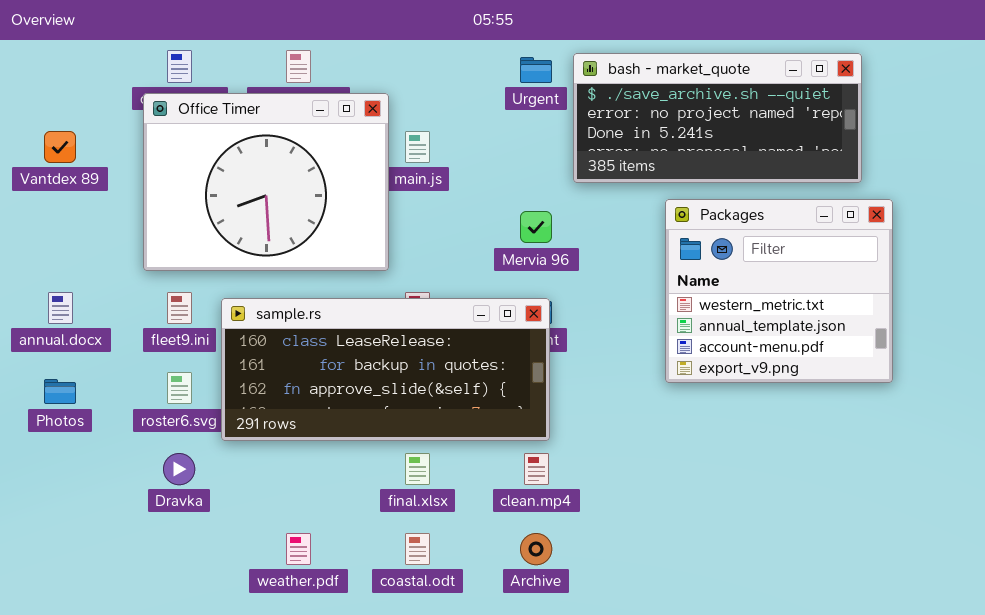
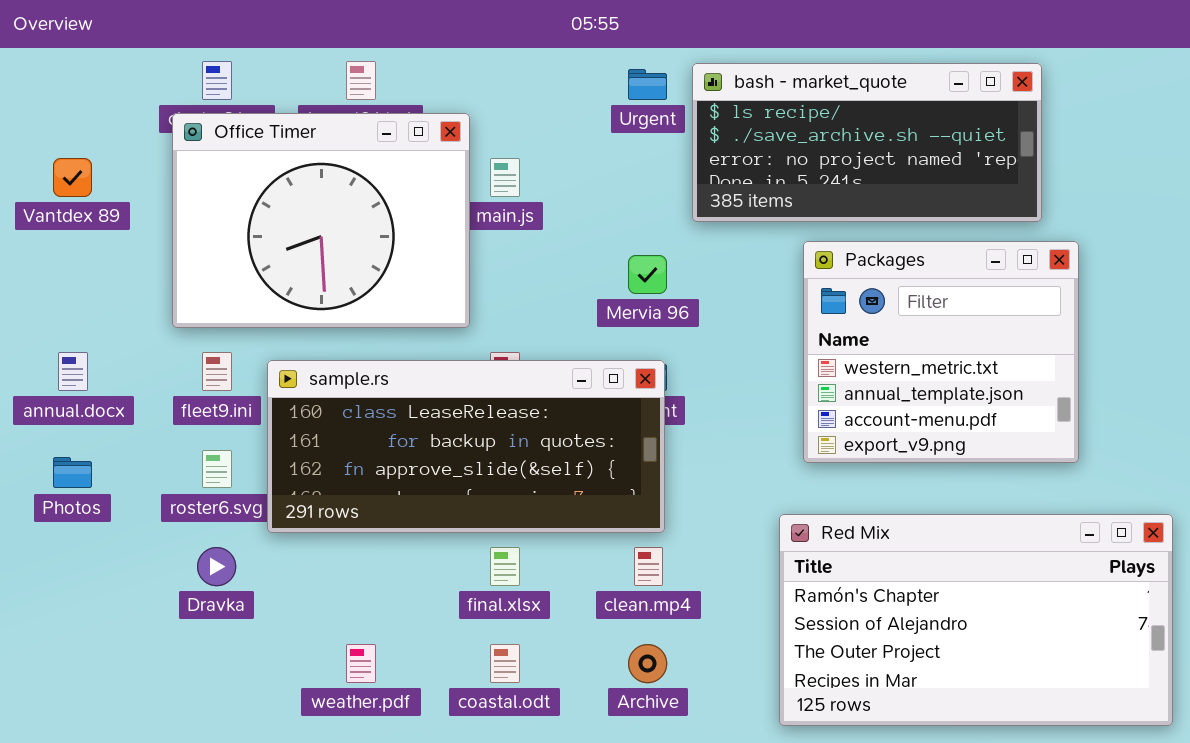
bash - market_quote: [573,53,862,183] -> [692,63,1042,222], scrolled up 1 row
Red Mix: none -> [779,514,1173,726], opened

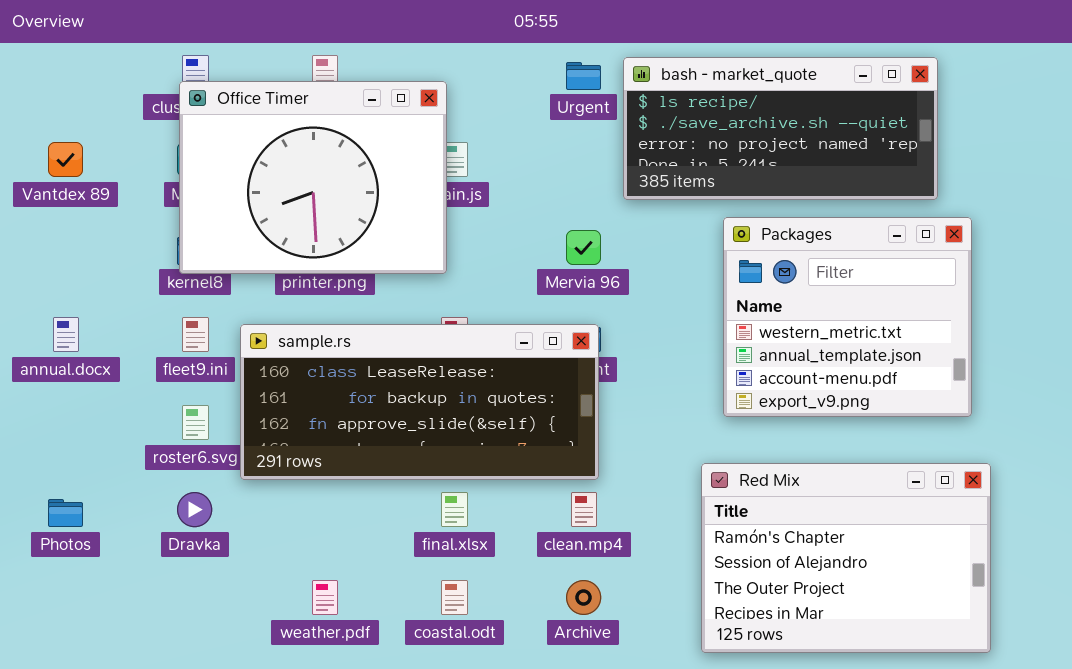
Office Timer: [172,113,470,328] -> [179,81,447,274], moved
Photos: [53,457,92,488] -> [48,499,83,527], moved
Red Mix: [779,514,1173,726] -> [701,463,991,653], resized

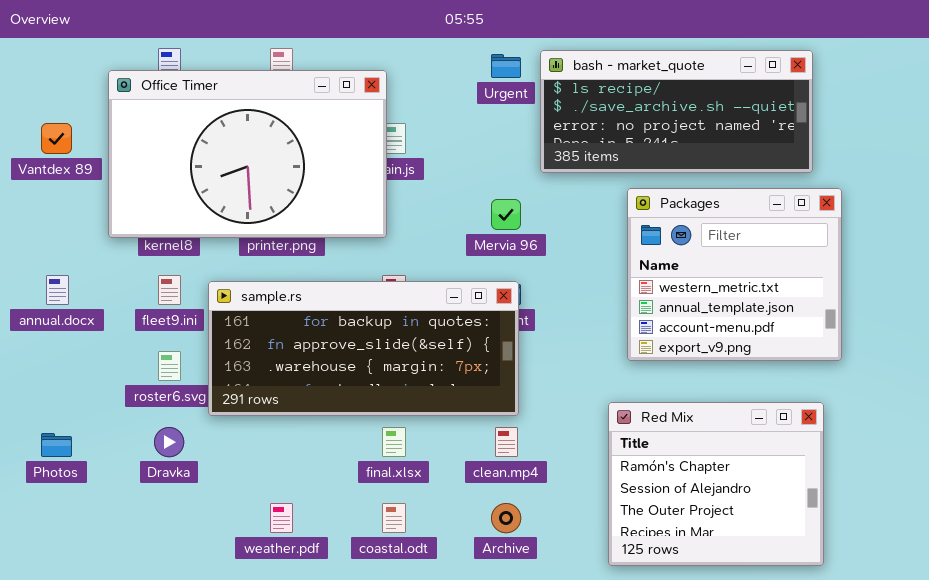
Office Timer: [179,81,447,274] -> [108,70,387,238], resized
sample.rs: [240,324,599,480] -> [208,281,519,416], scrolled down 1 row
Red Mix: [701,463,991,653] -> [608,402,824,566], resized

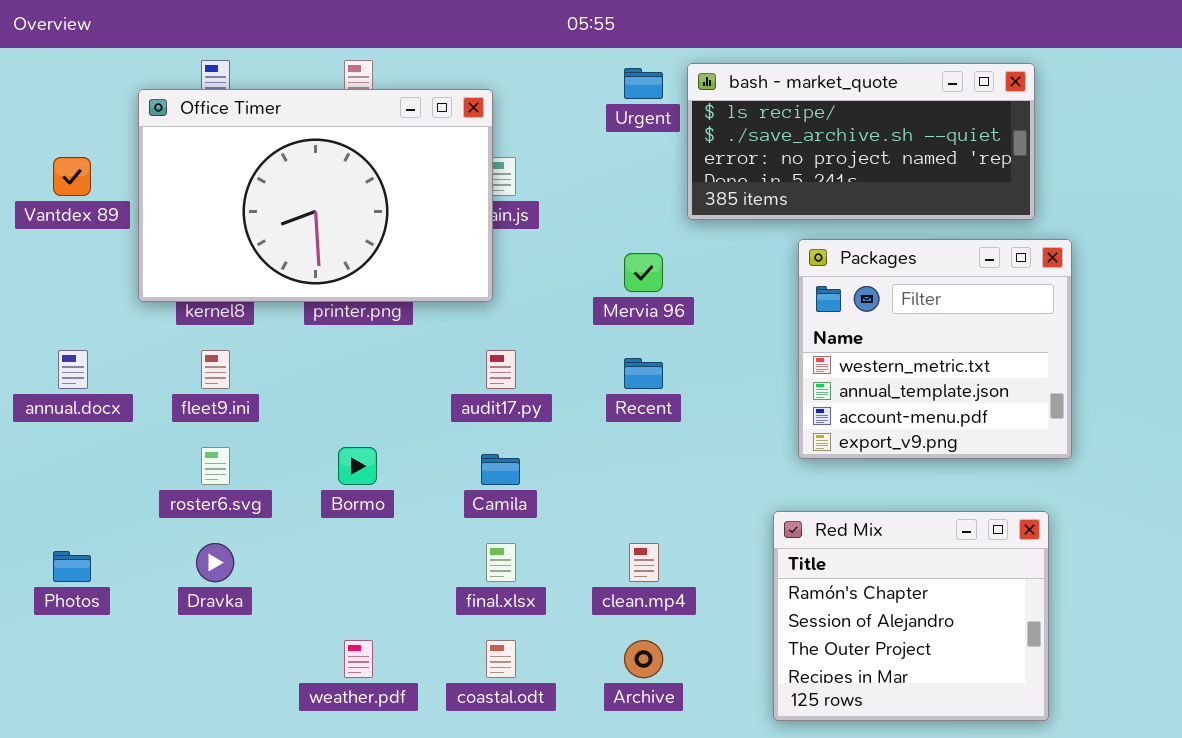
sample.rs: [208,281,519,416] -> none, closed

